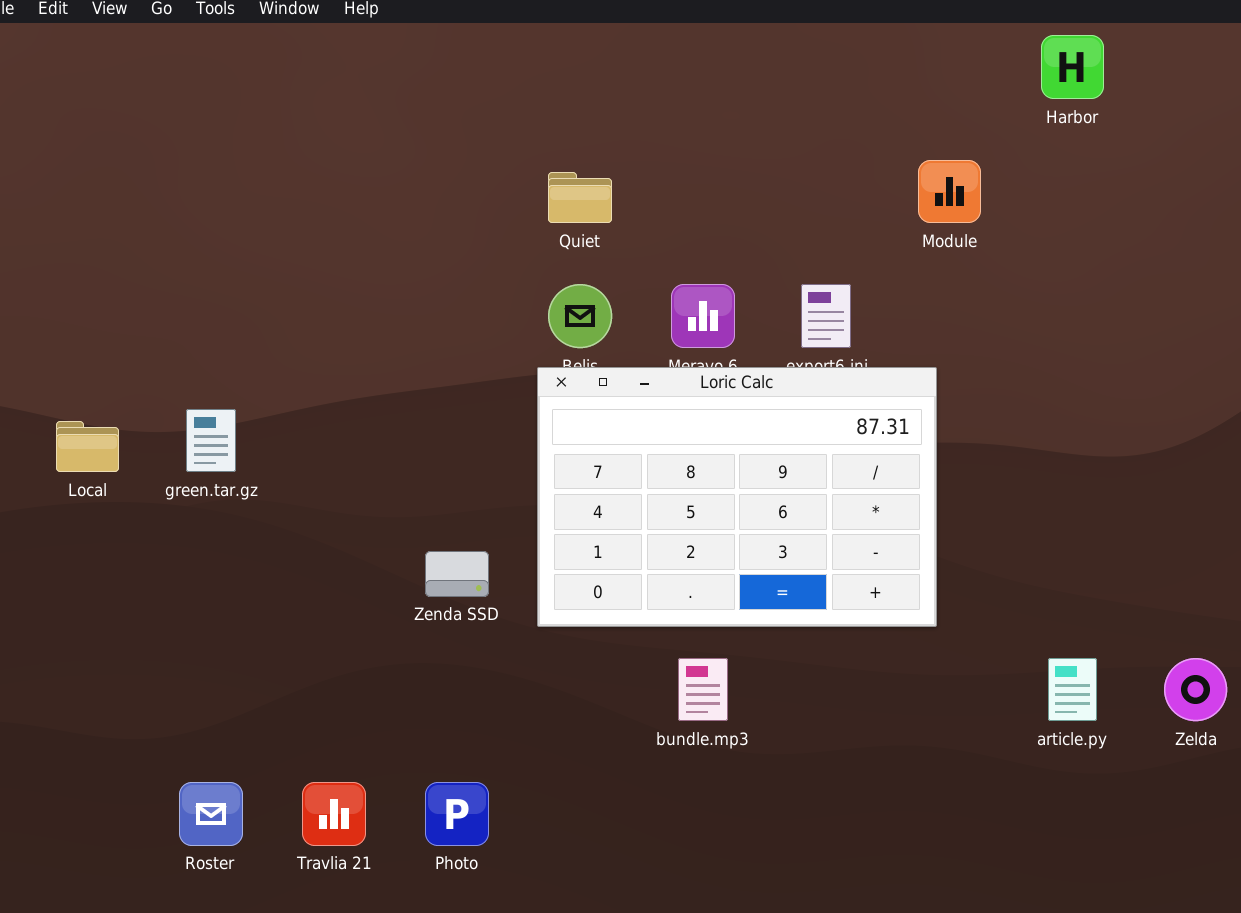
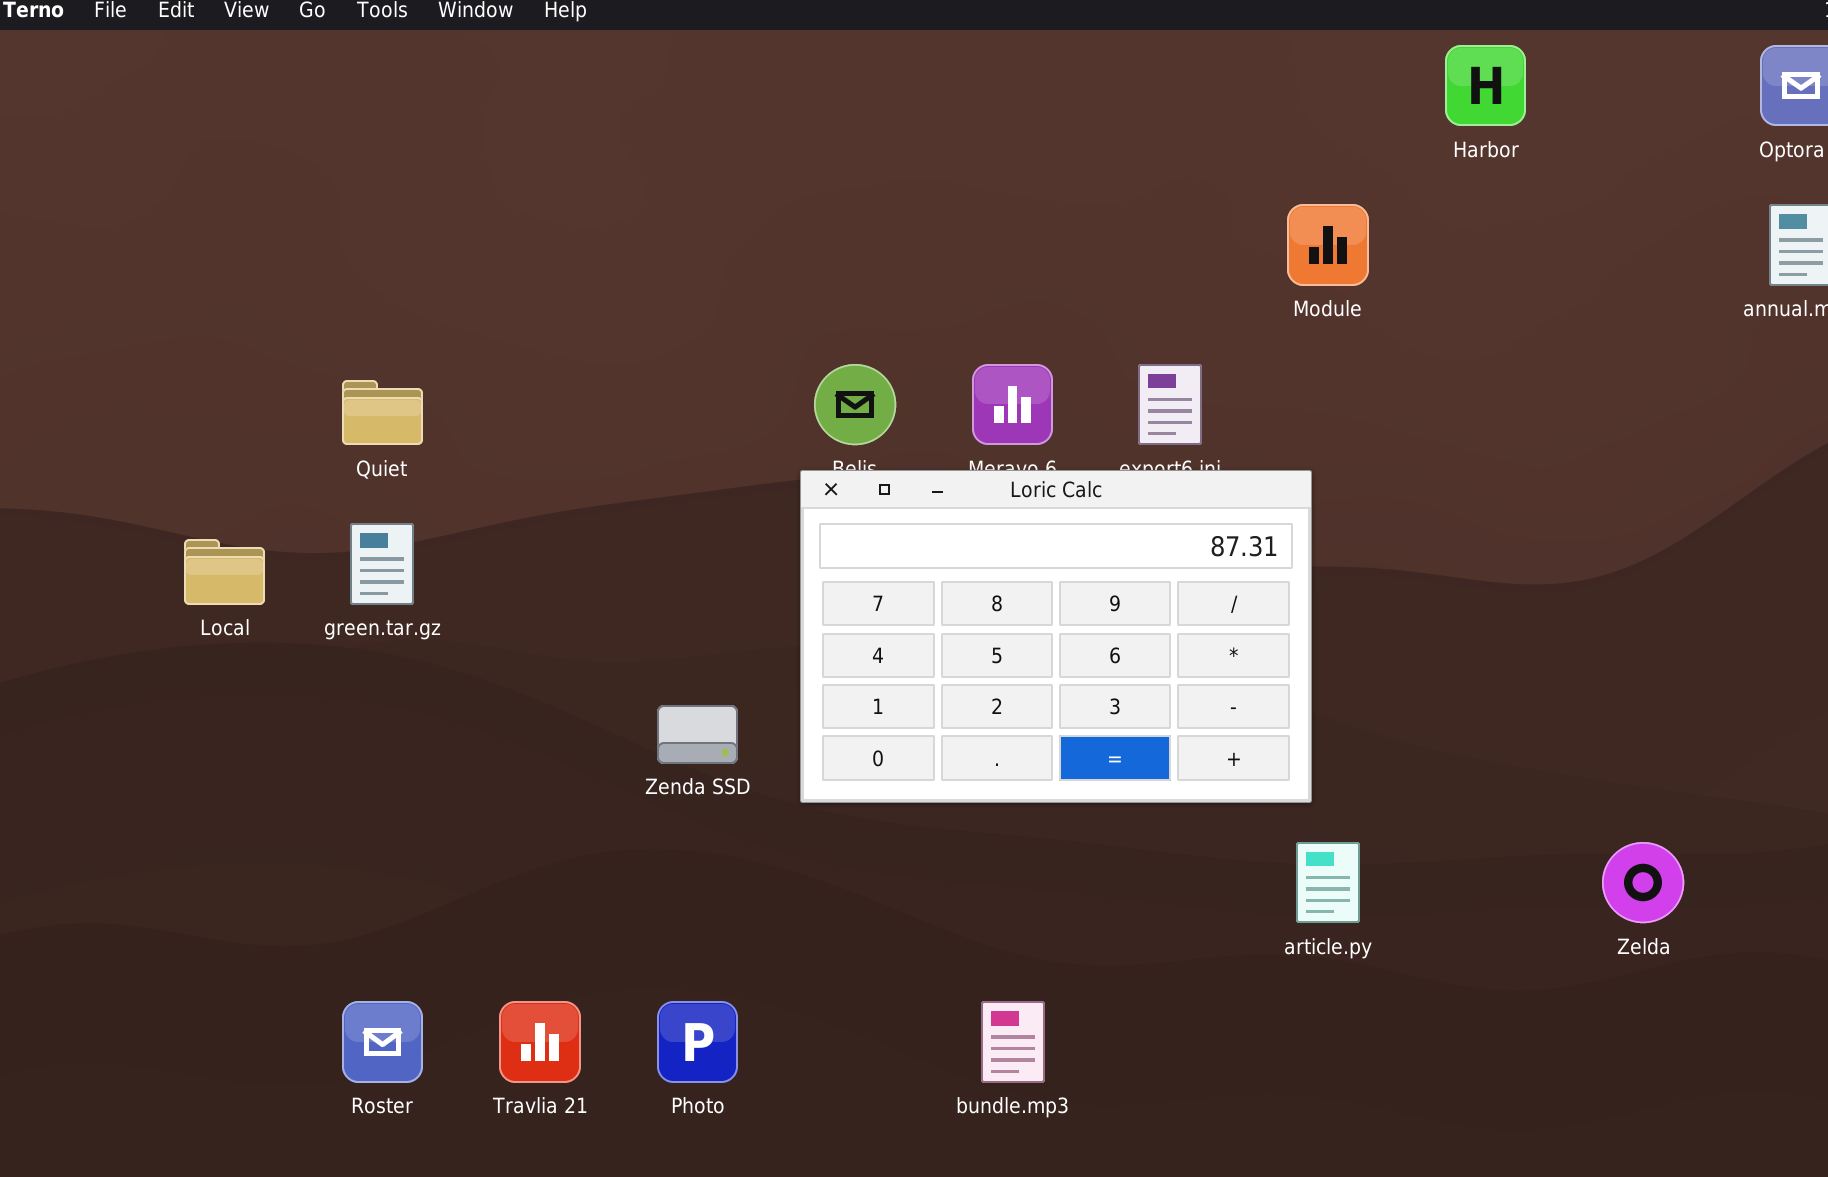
Quiet: [548,172,612,223] -> [342,380,423,445], moved
bundle.mp3: [678,658,728,721] -> [981,1001,1045,1083], moved
article.py: [1048,658,1097,721] -> [1296,842,1360,923], moved

